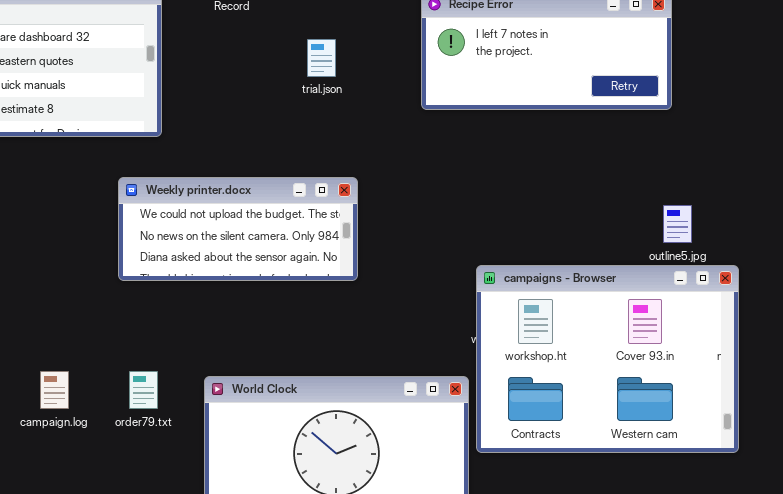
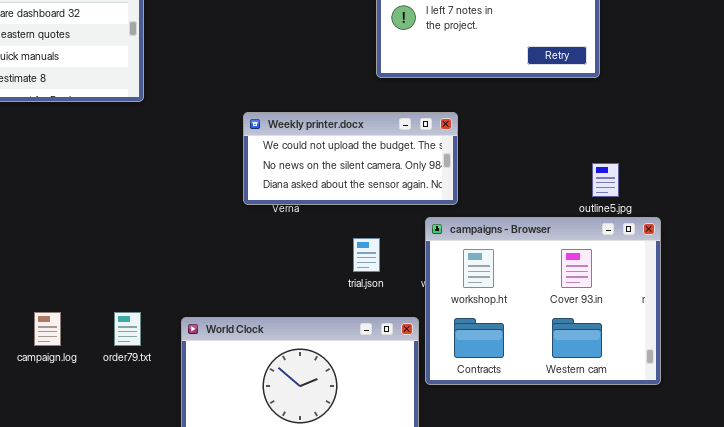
trial.json: [307,39,336,77] -> [353,238,380,272], moved
Weekly printer.docx: [118,177,358,281] -> [243,112,458,205], moved

